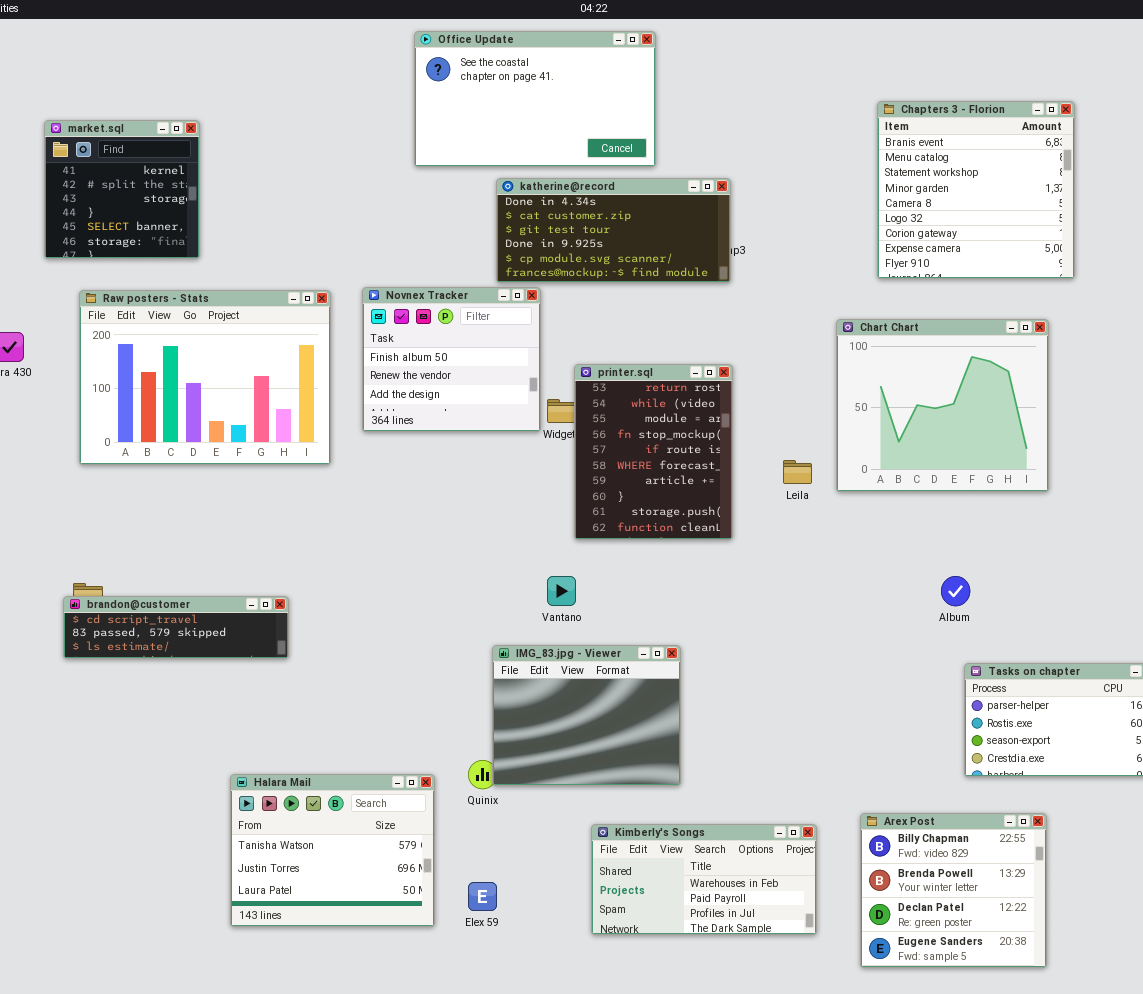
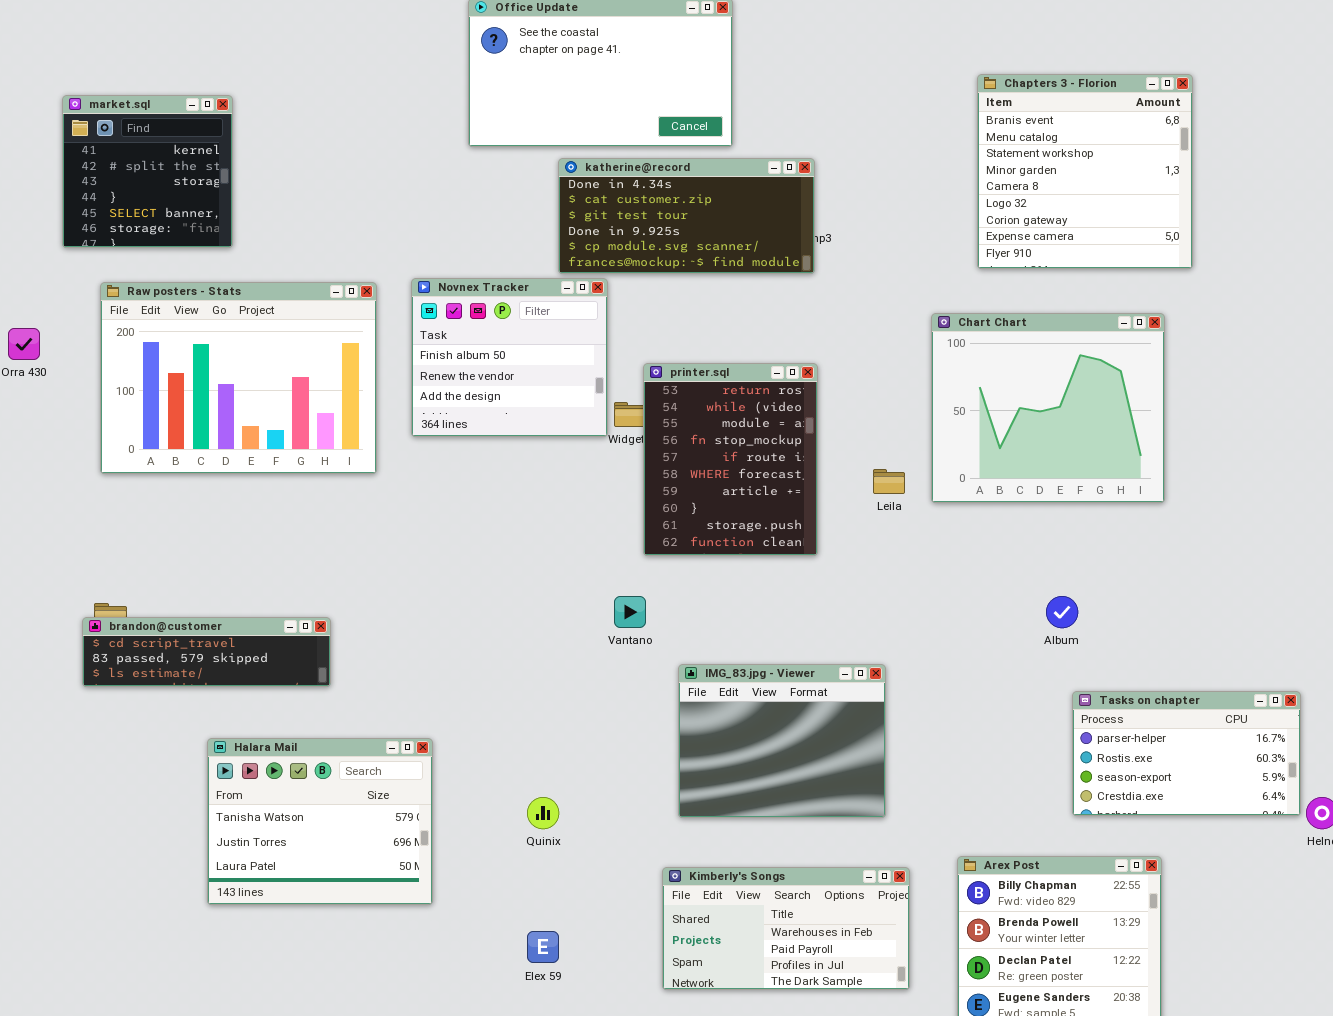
IMG_83.jpg - Viewer: [492,645,681,786] -> [678,664,886,818], moved
Halara Mail: [230,774,435,927] -> [207,738,433,905], moved

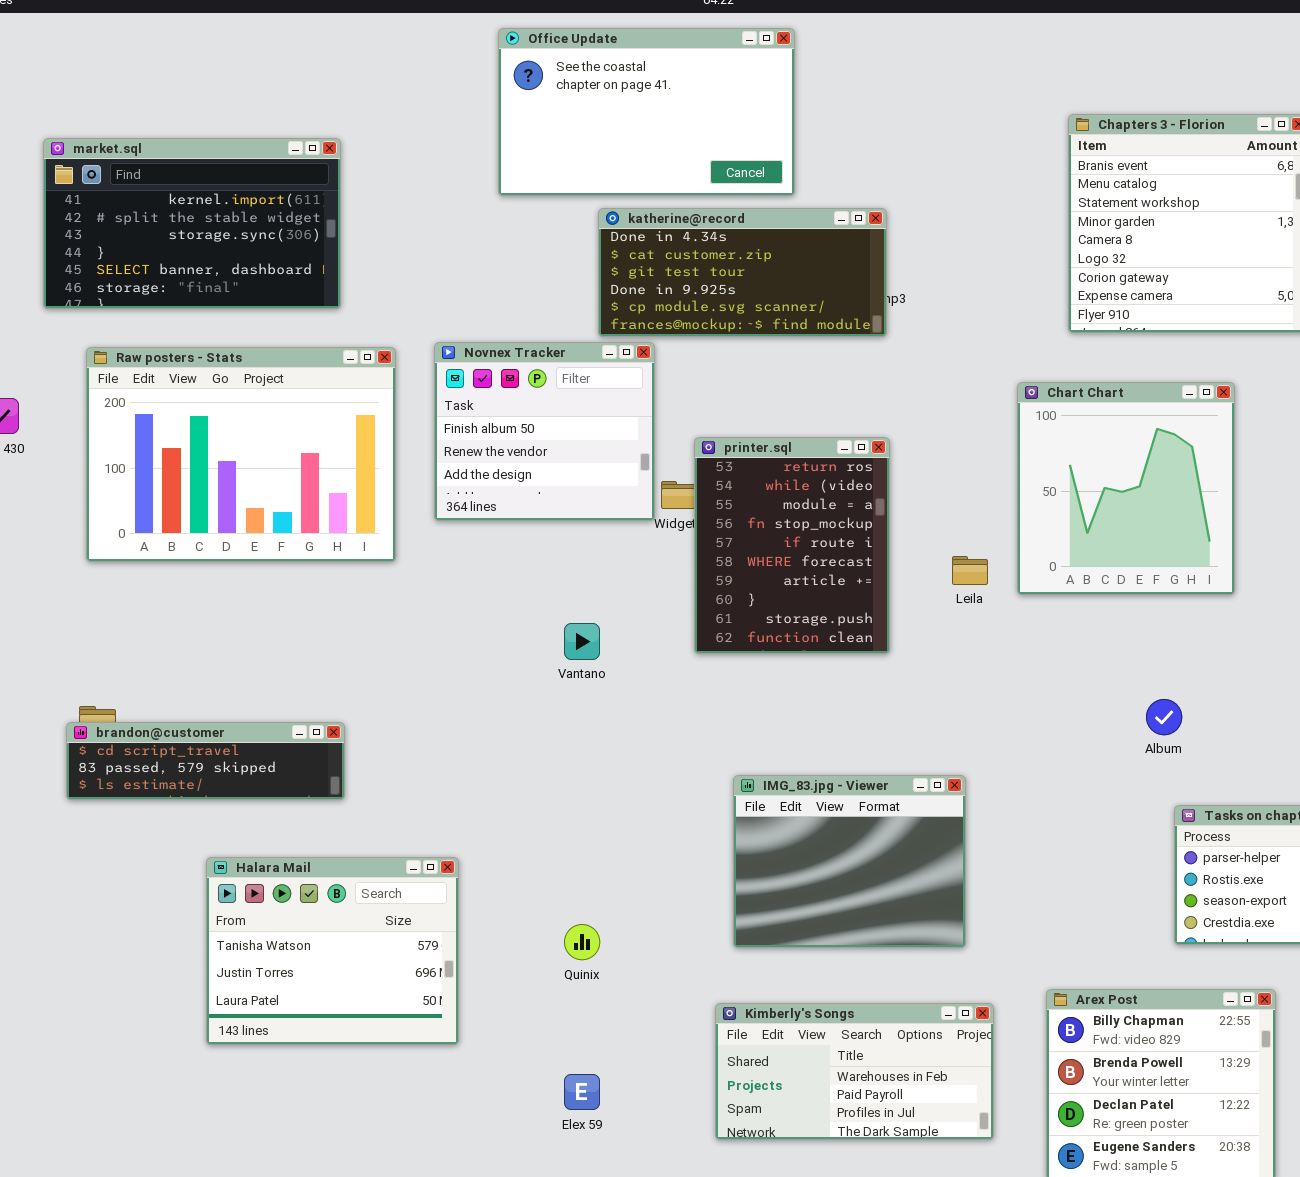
market.sql: [62,95,233,248] -> [43,138,341,309], resized
Chart Chart: [931,313,1165,503] -> [1017,382,1235,595], resized
Vantano: [614,596,646,628] -> [564,623,600,660], moved

